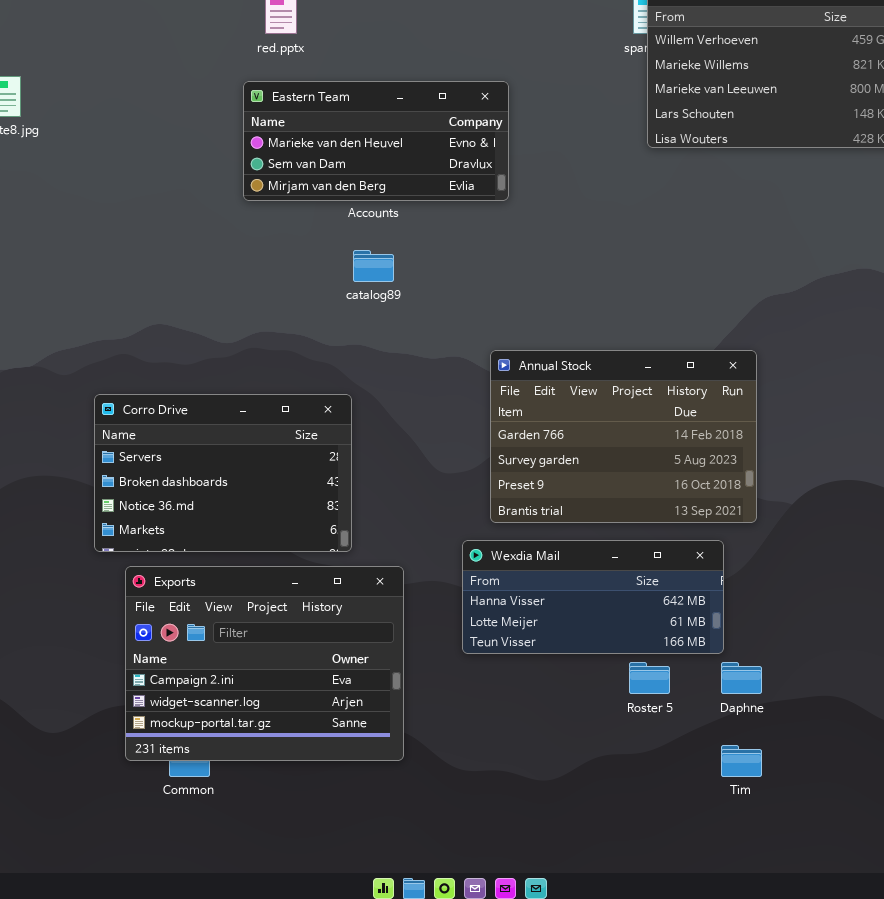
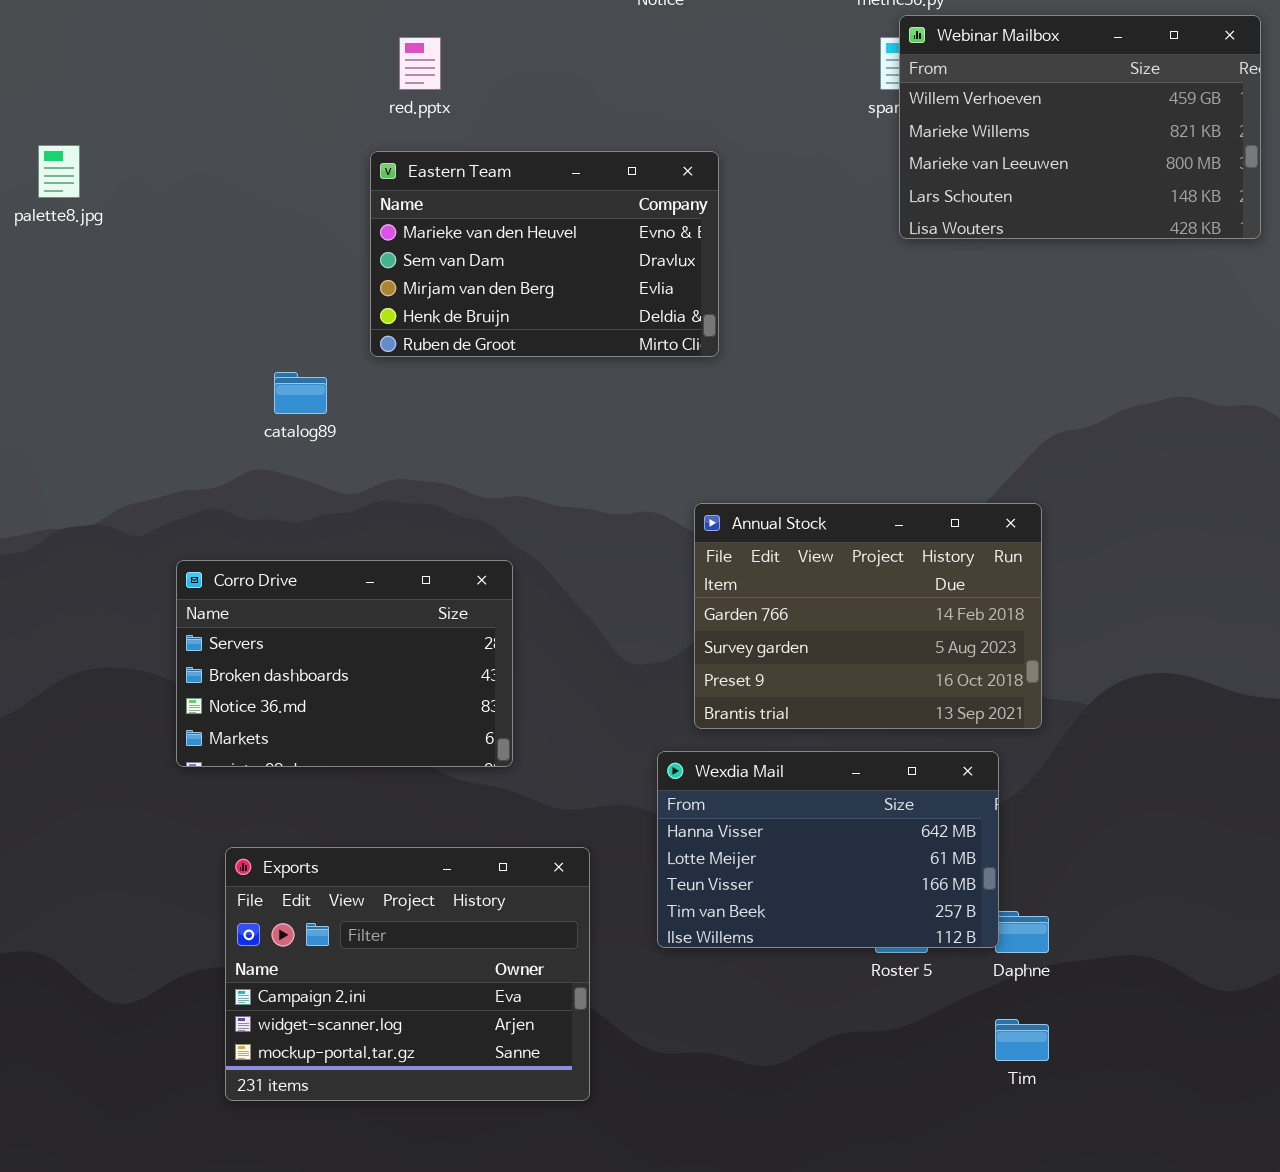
Eastern Team: [243,81,509,201] -> [370,151,719,357], resized
catalog89: [353,250,394,282] -> [274,372,327,414], moved
Wexdia Mail: [462,540,724,654] -> [657,751,999,948], resized
Exports: [125,566,404,761] -> [225,847,590,1101], moved

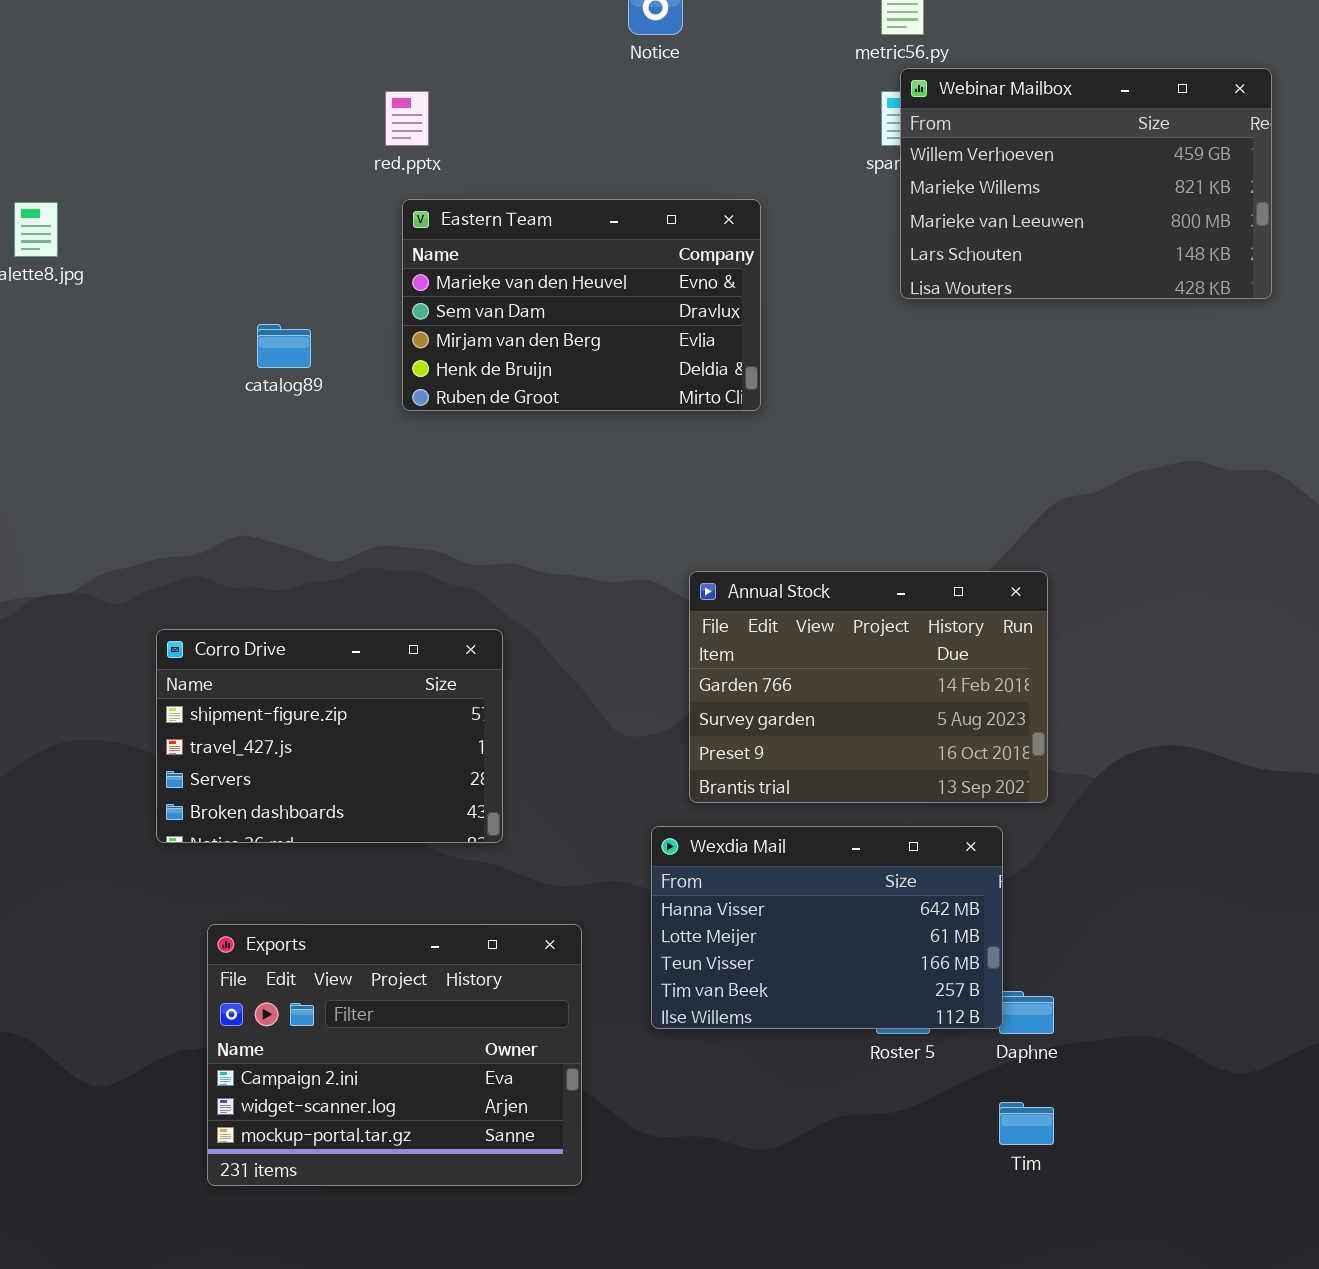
Eastern Team: [370,151,719,357] -> [402,199,761,411], moved
catalog89: [274,372,327,414] -> [257,324,311,368], moved
Corro Drive: [176,560,513,767] -> [156,629,503,843], scrolled up 2 rows

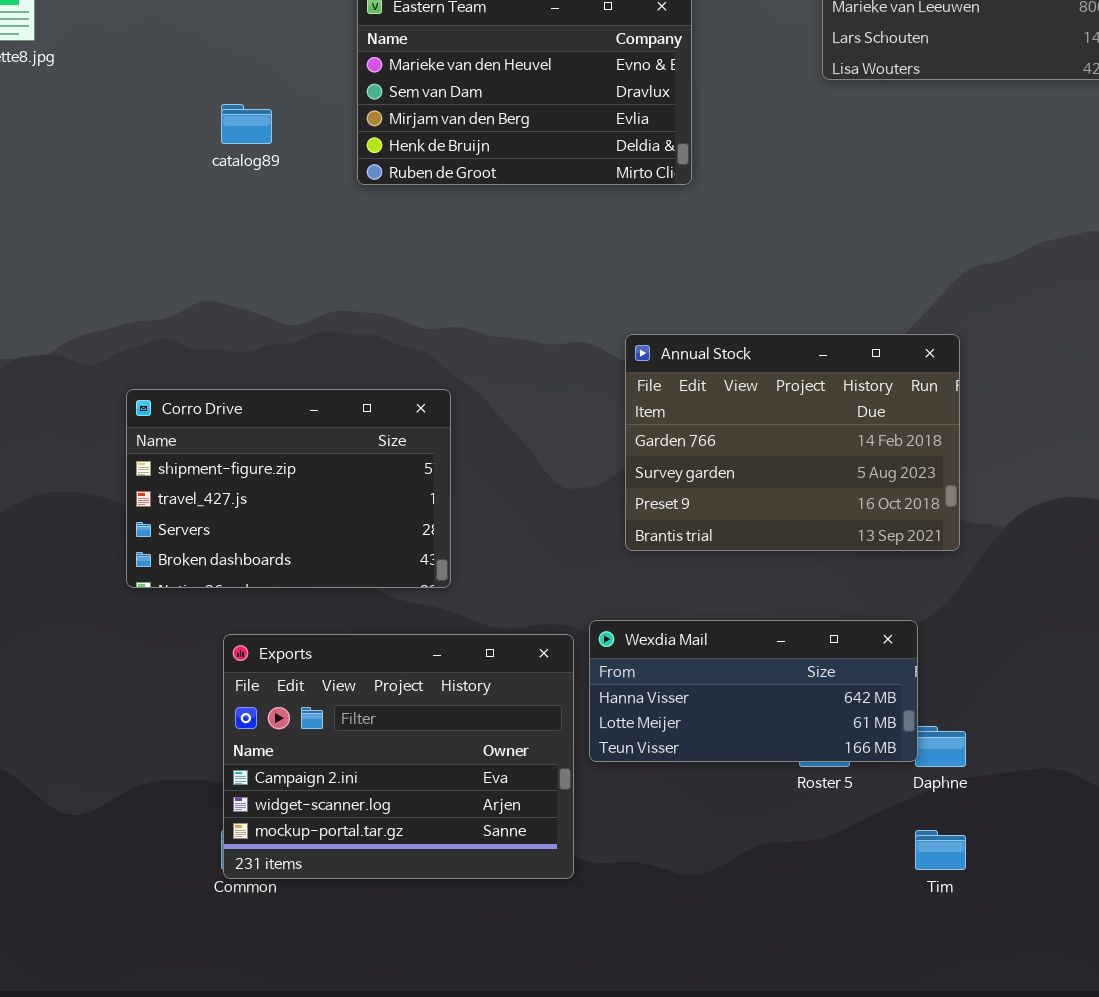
Wexdia Mail: [651,826,1003,1029] -> [589,620,918,762], resized
Exports: [207,924,582,1186] -> [223,634,574,879], moved

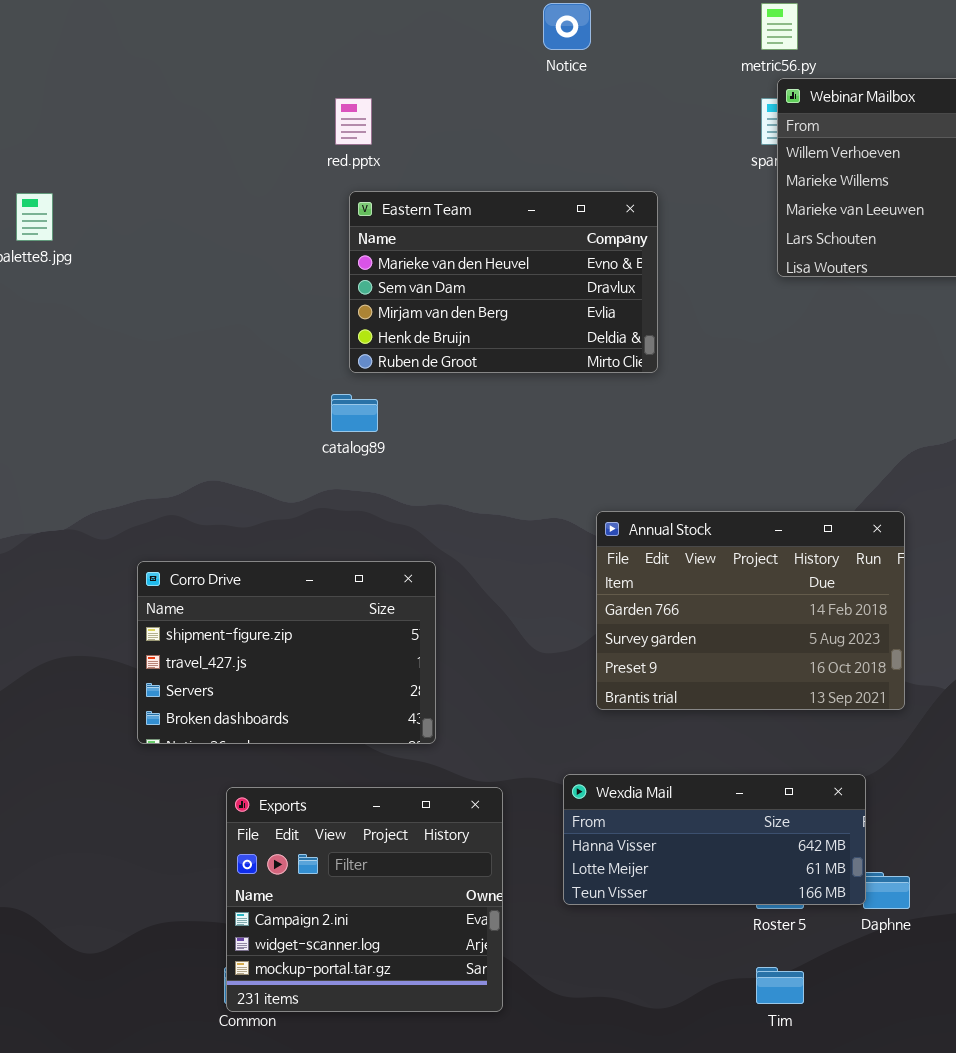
catalog89: [221,104,272,144] -> [331,394,378,432], moved
Exports: [223,634,574,879] -> [226,787,503,1012], resized
Tim: [915,830,966,870] -> [756,967,804,1004], moved

